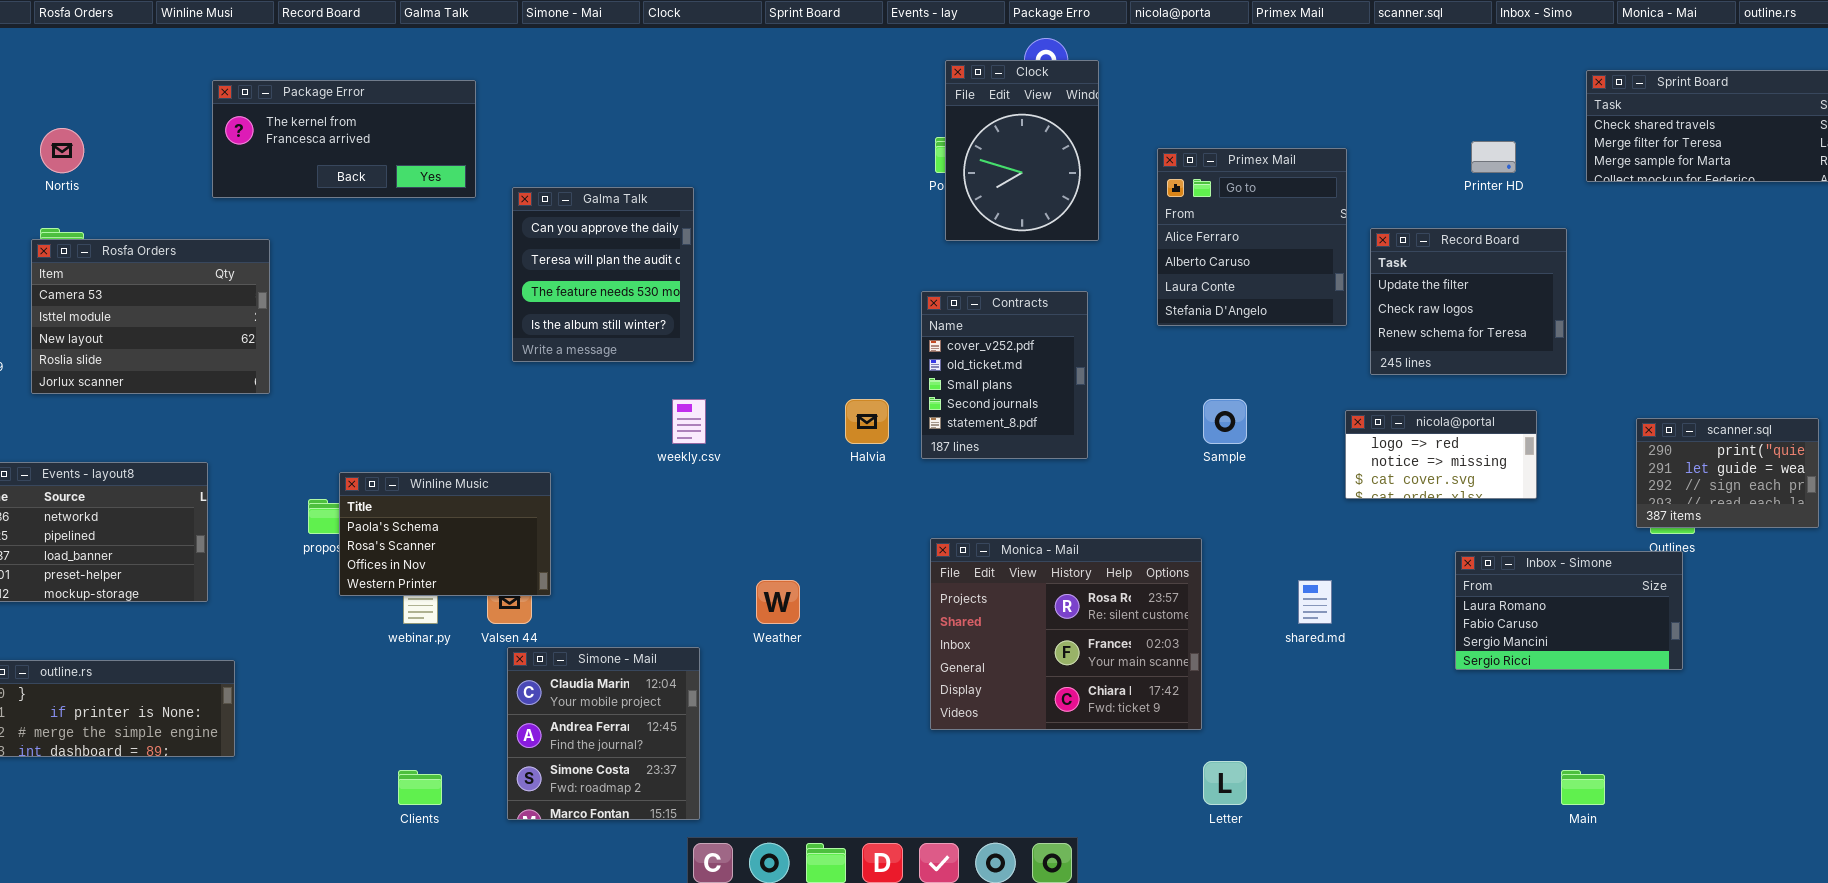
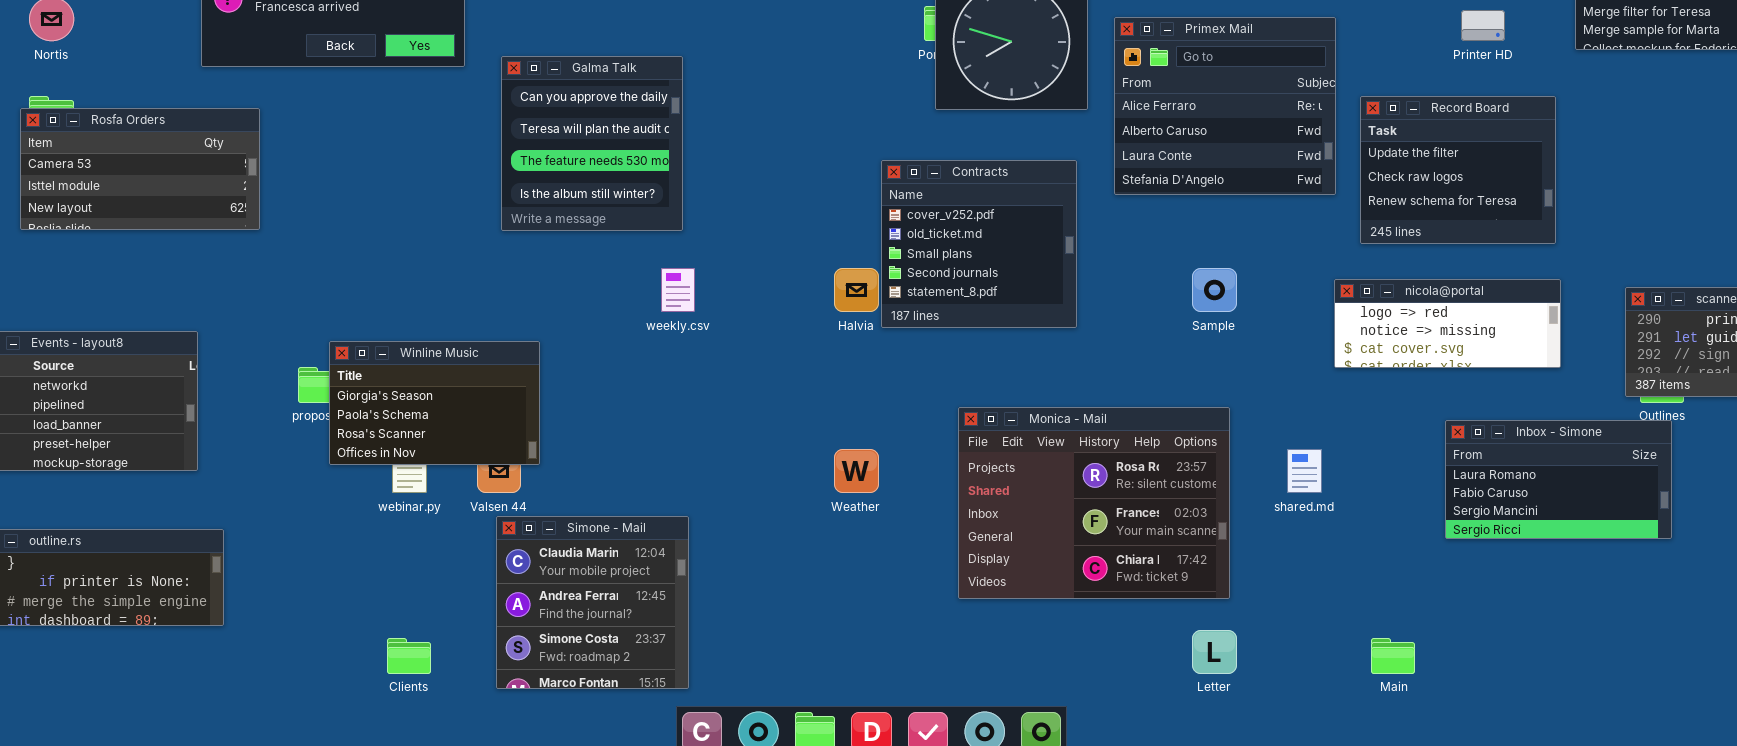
Primex Mail: [1157,148,1347,326] -> [1114,17,1336,195], resized
Rosfa Orders: [31,239,270,394] -> [20,108,260,230], resized
Contracts: [921,291,1088,459] -> [881,160,1077,328], resized
nicola@portal: [1345,410,1537,499] -> [1334,279,1561,368], resized
Winline Music: [339,472,551,596] -> [329,341,540,465], scrolled up 1 row
Monica - Mail: [930,538,1202,730] -> [958,407,1230,599], moved
Weather: [756,580,800,624] -> [834,449,879,493], moved
Main: [1561,770,1605,805] -> [1371,638,1415,674], moved

